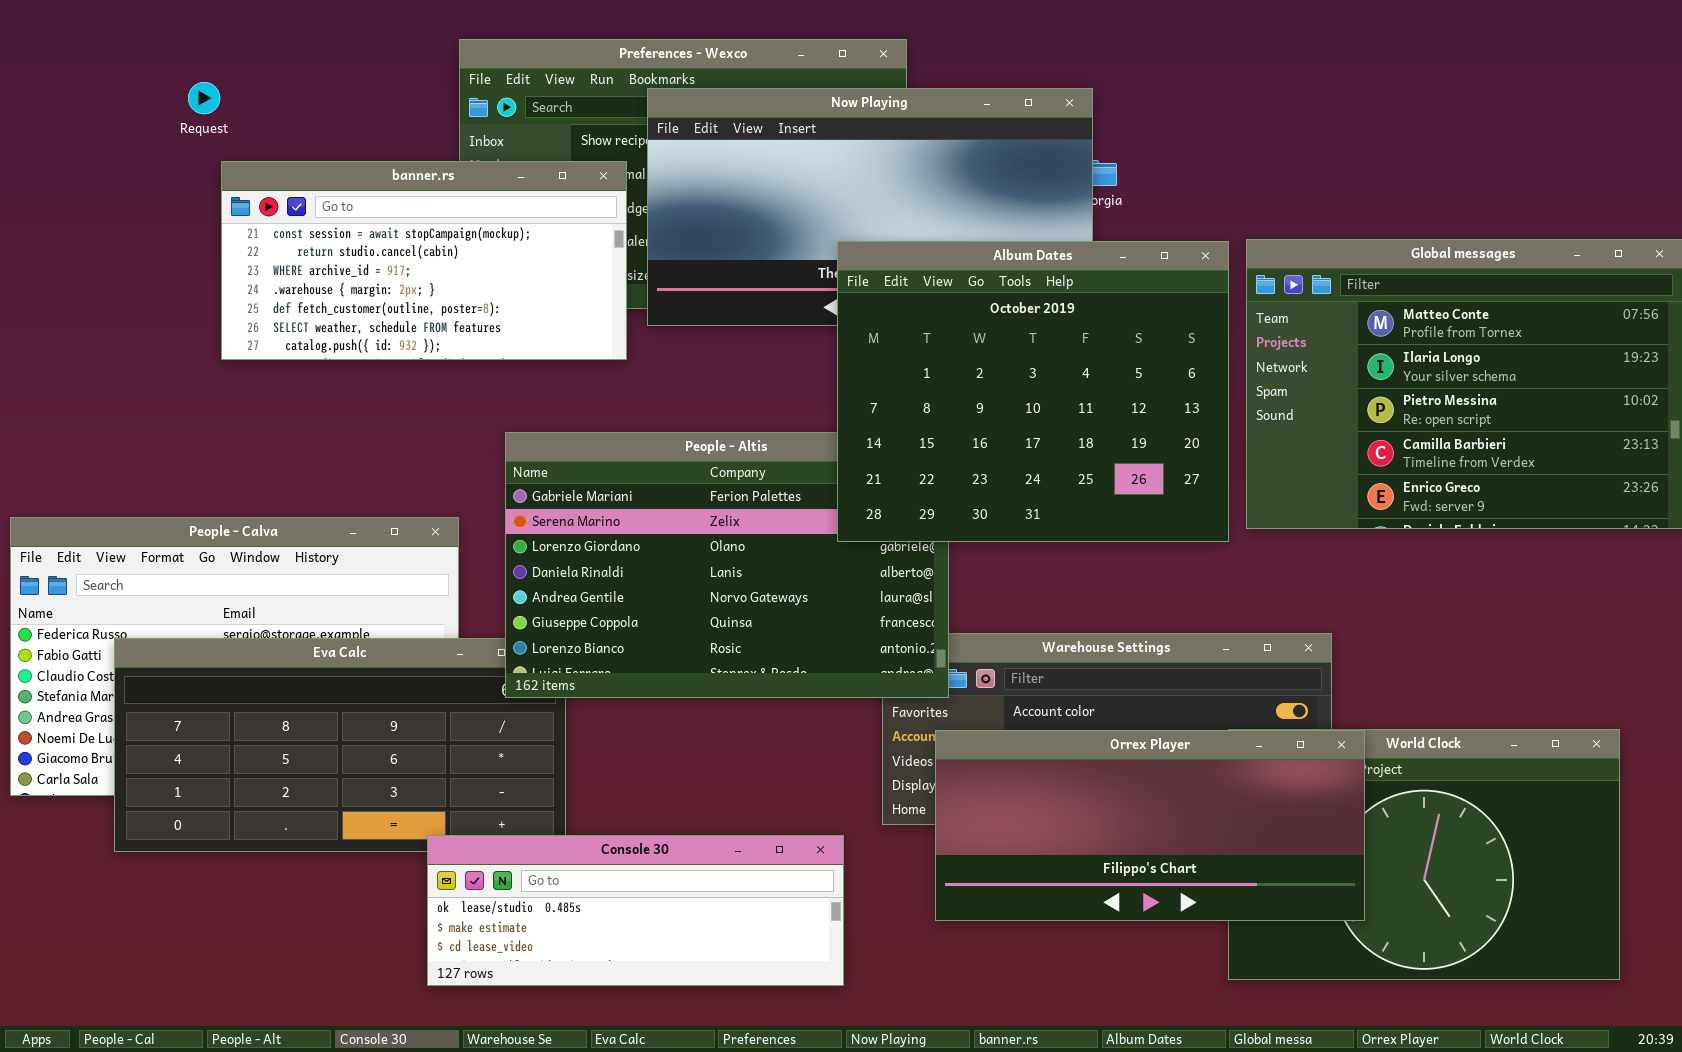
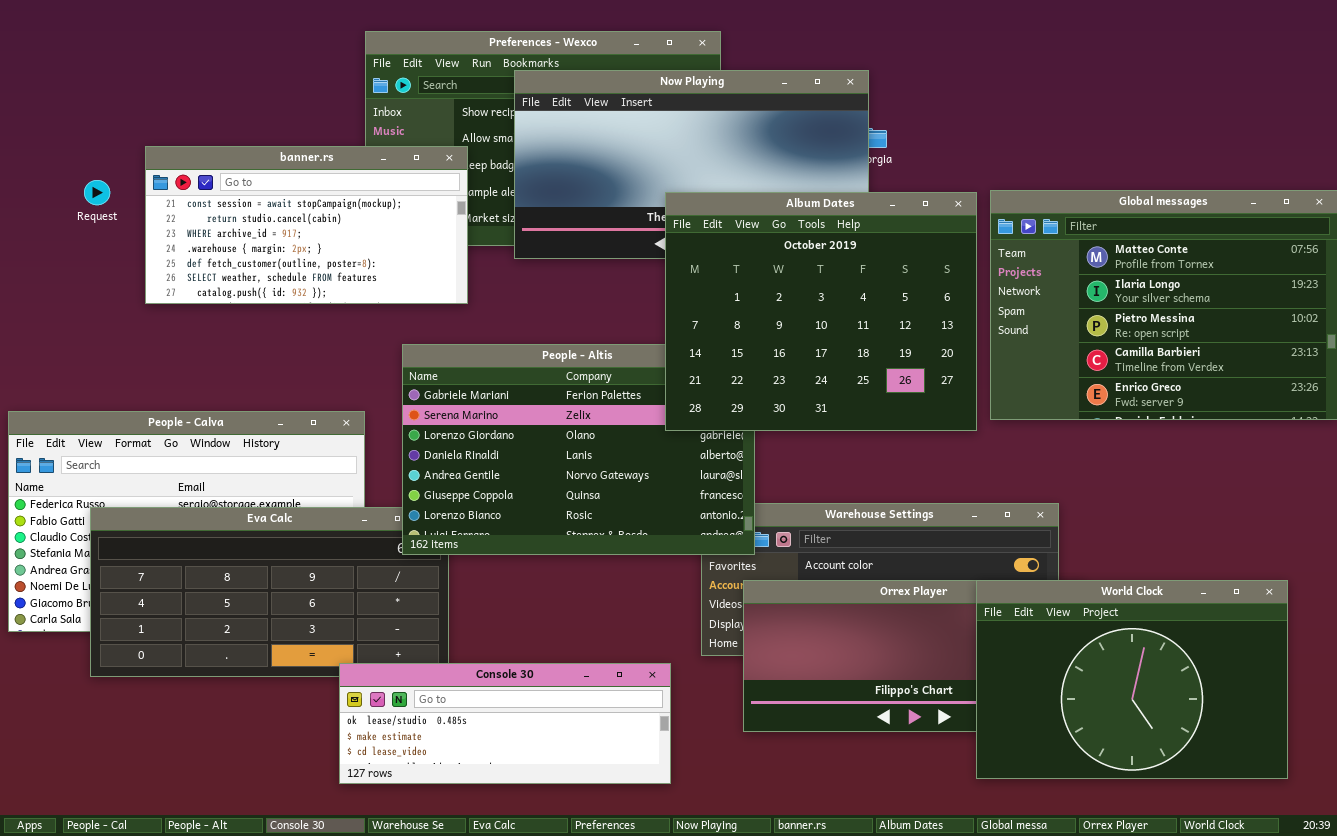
Request: [188,82,220,114] -> [84,180,110,205], moved
banner.rs: [221,161,627,360] -> [145,146,468,304], moved
World Clock: [1228,729,1620,980] -> [976,580,1288,779], raised

